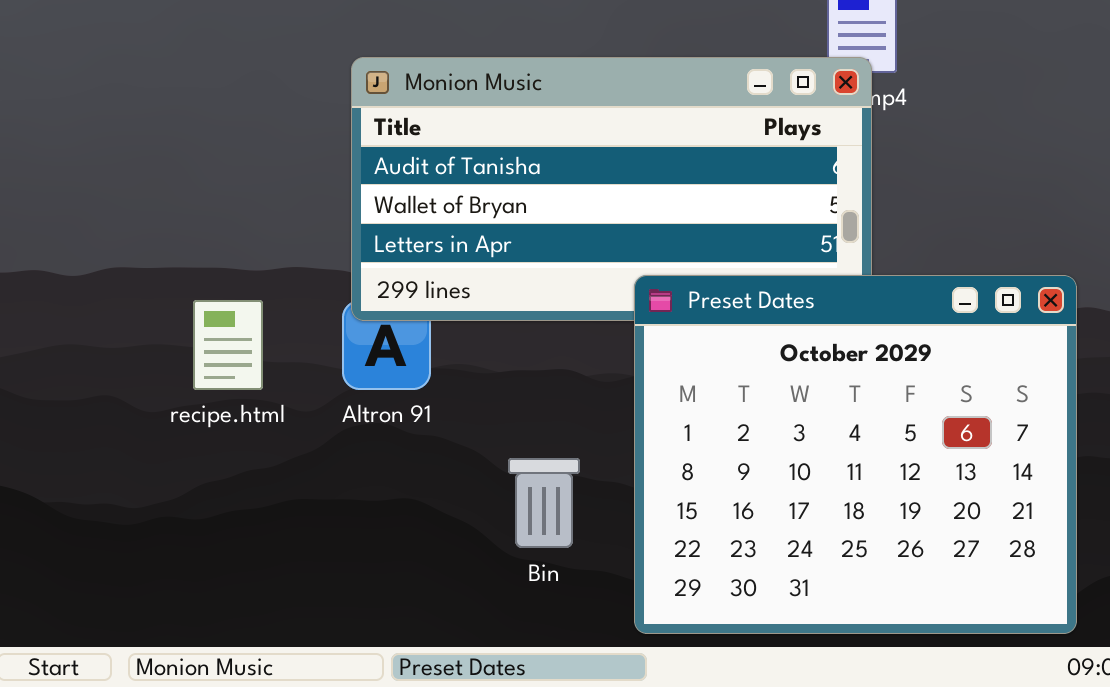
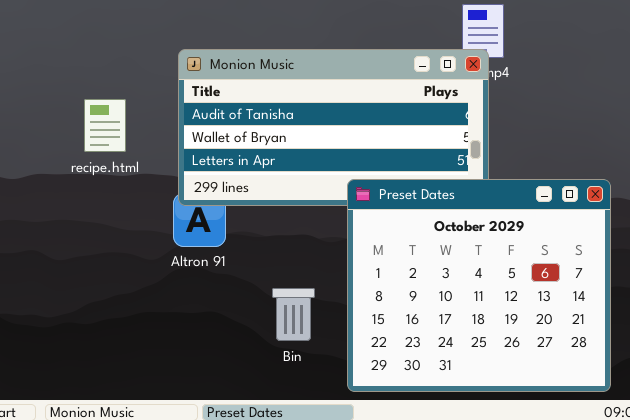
recipe.html: [193,300,263,390] -> [84,99,126,152], moved

